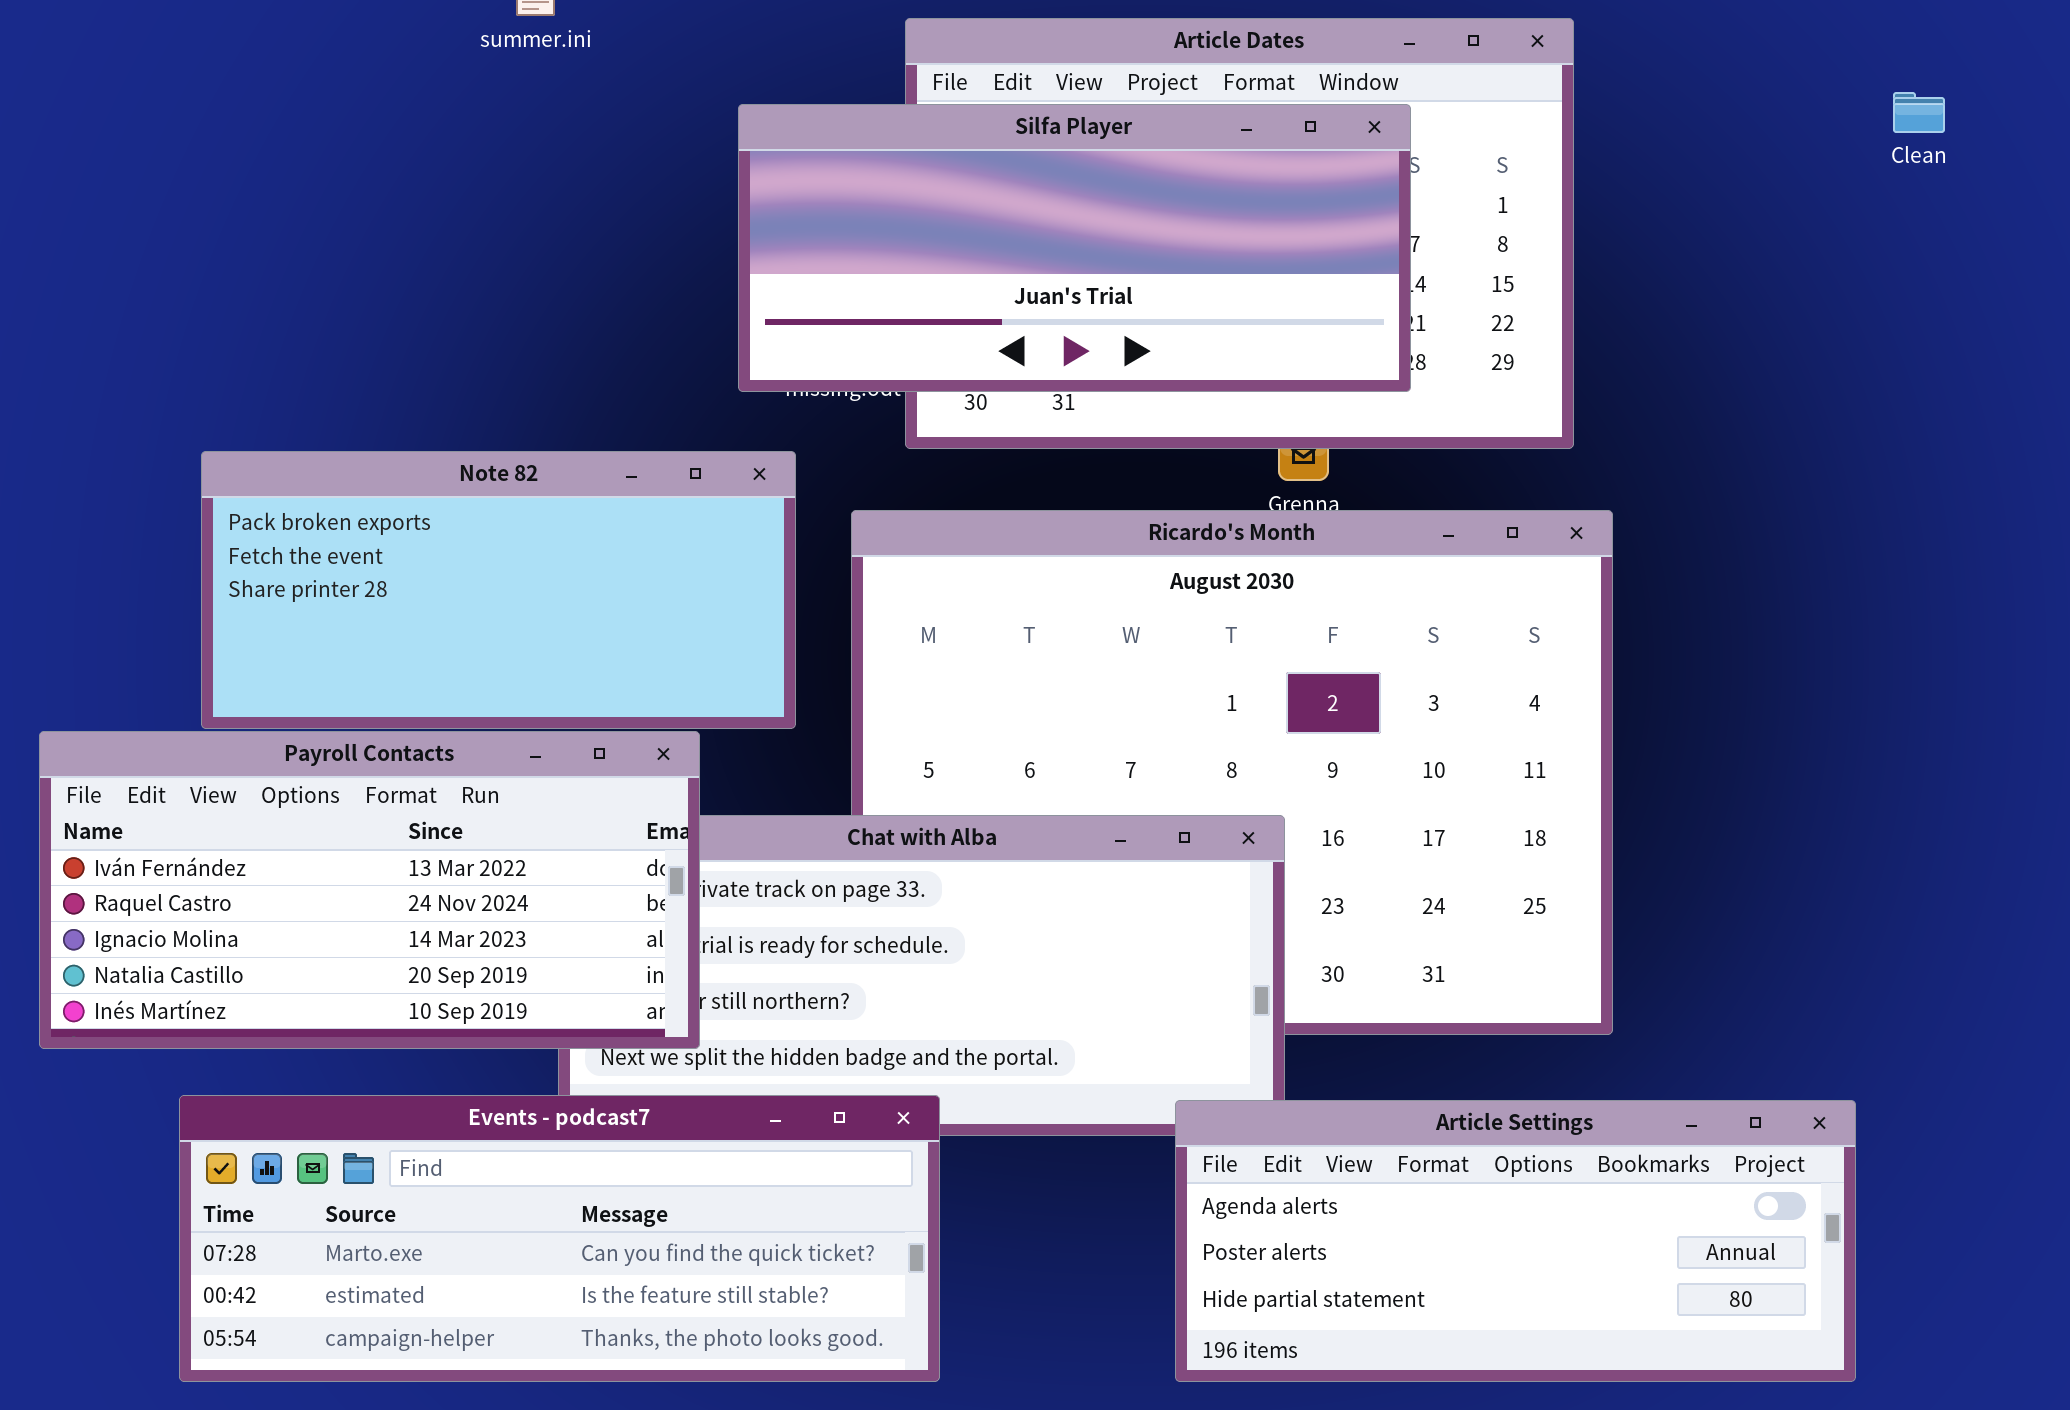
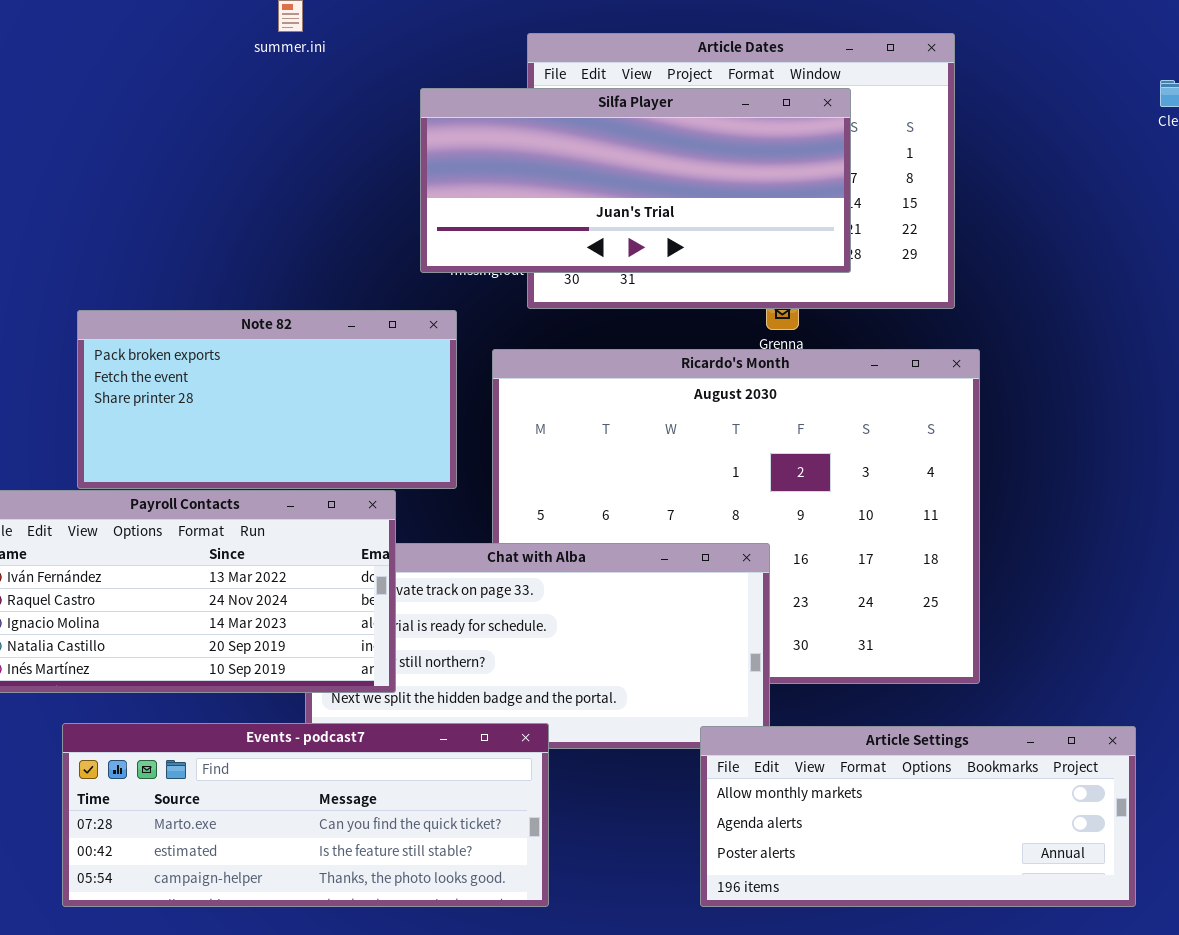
Article Settings: [1175,1100,1856,1382] -> [700,726,1136,907], scrolled up 1 row

